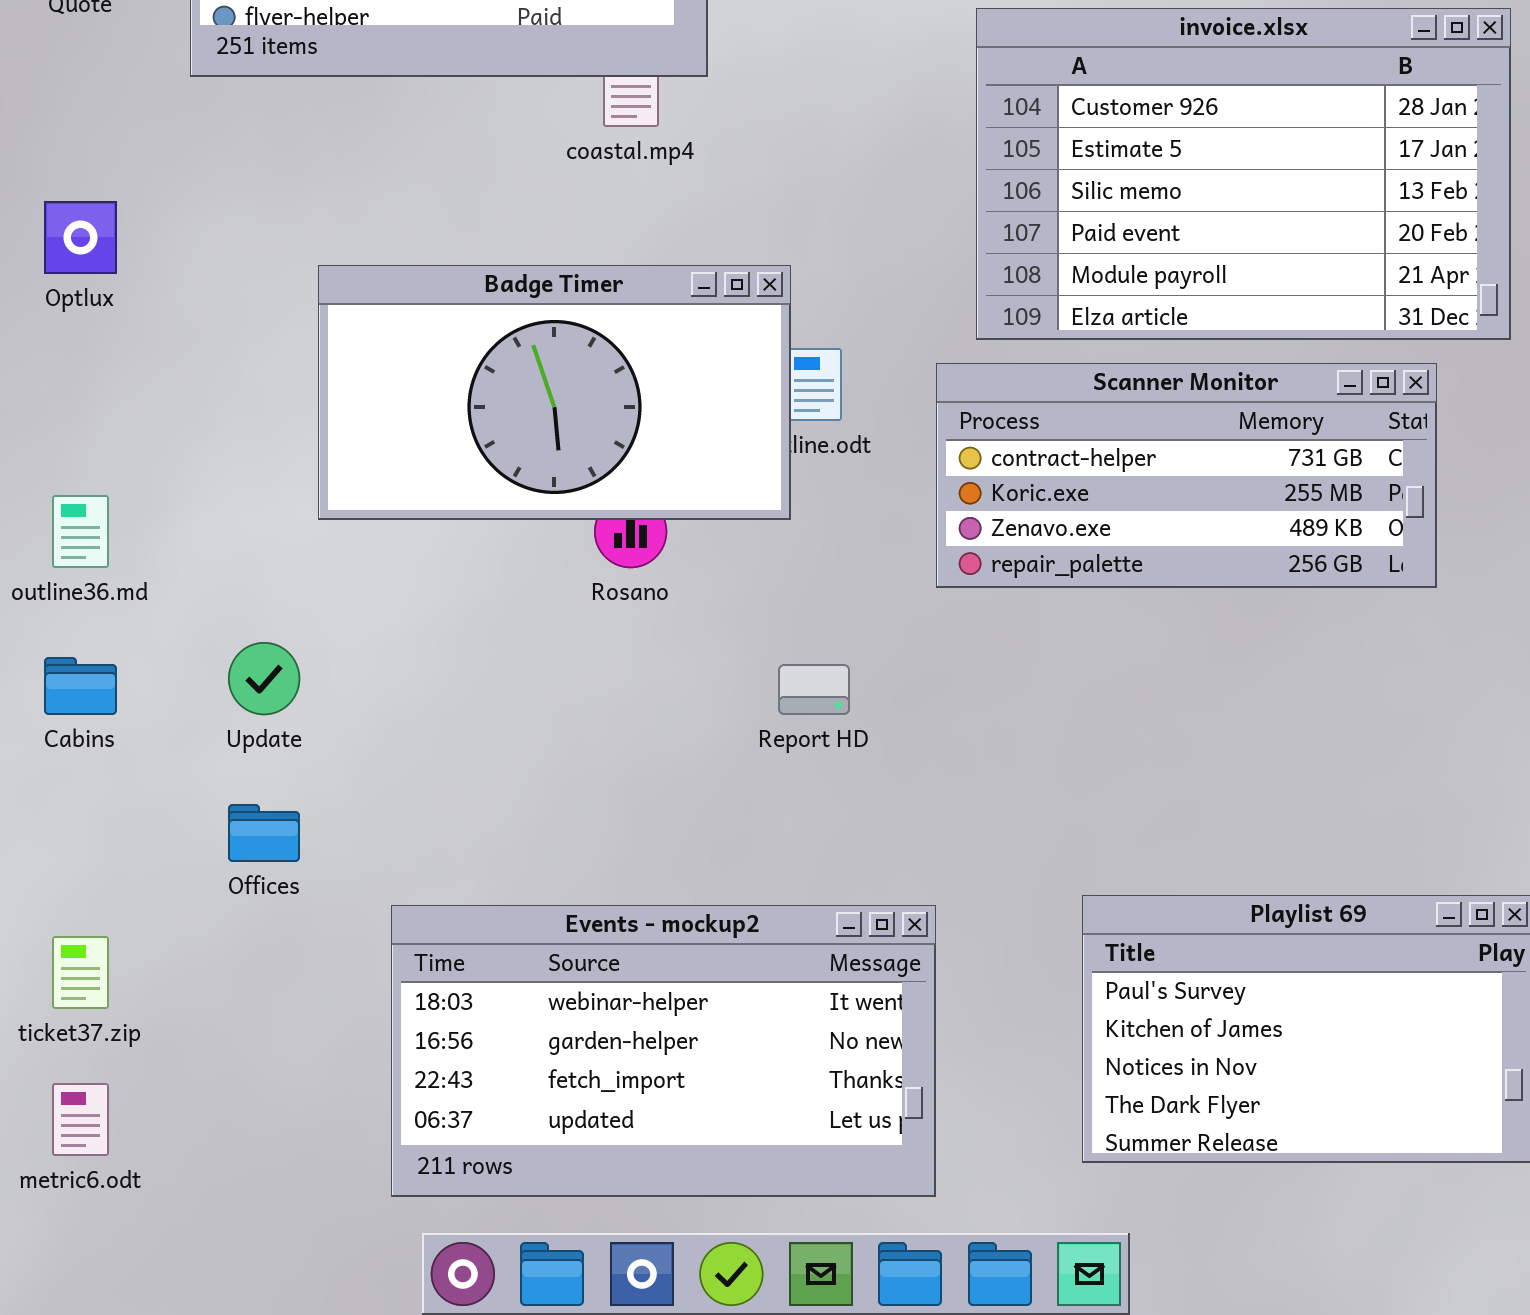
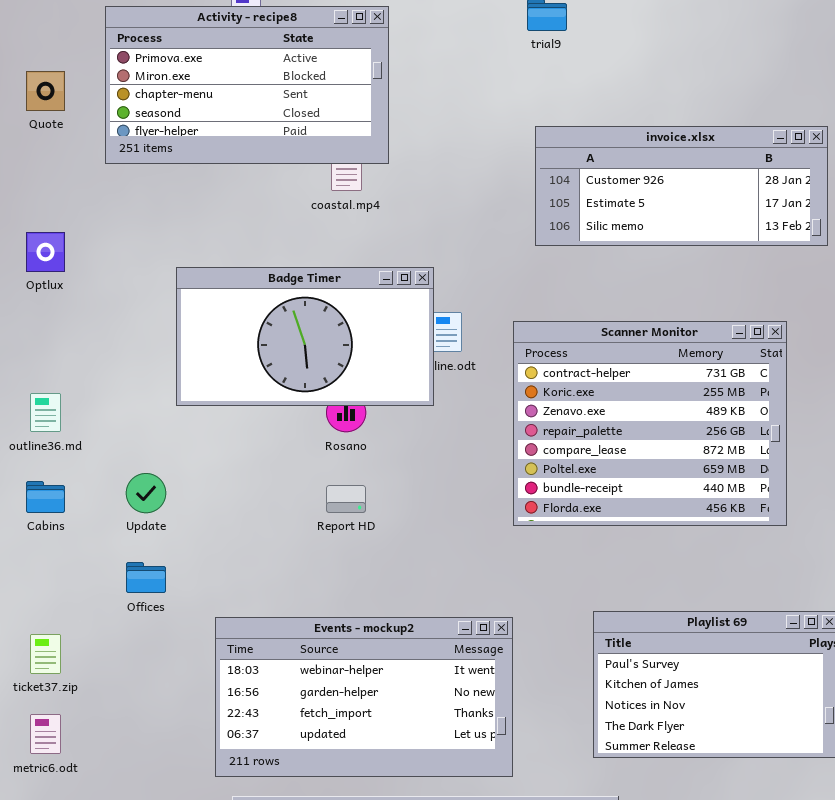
invoice.xlsx: [976,8,1511,340] -> [535,126,828,246], resized
Scanner Monitor: [936,363,1437,588] -> [513,321,787,526], resized
Report HD: [778,664,850,715] -> [326,485,366,513], moved

